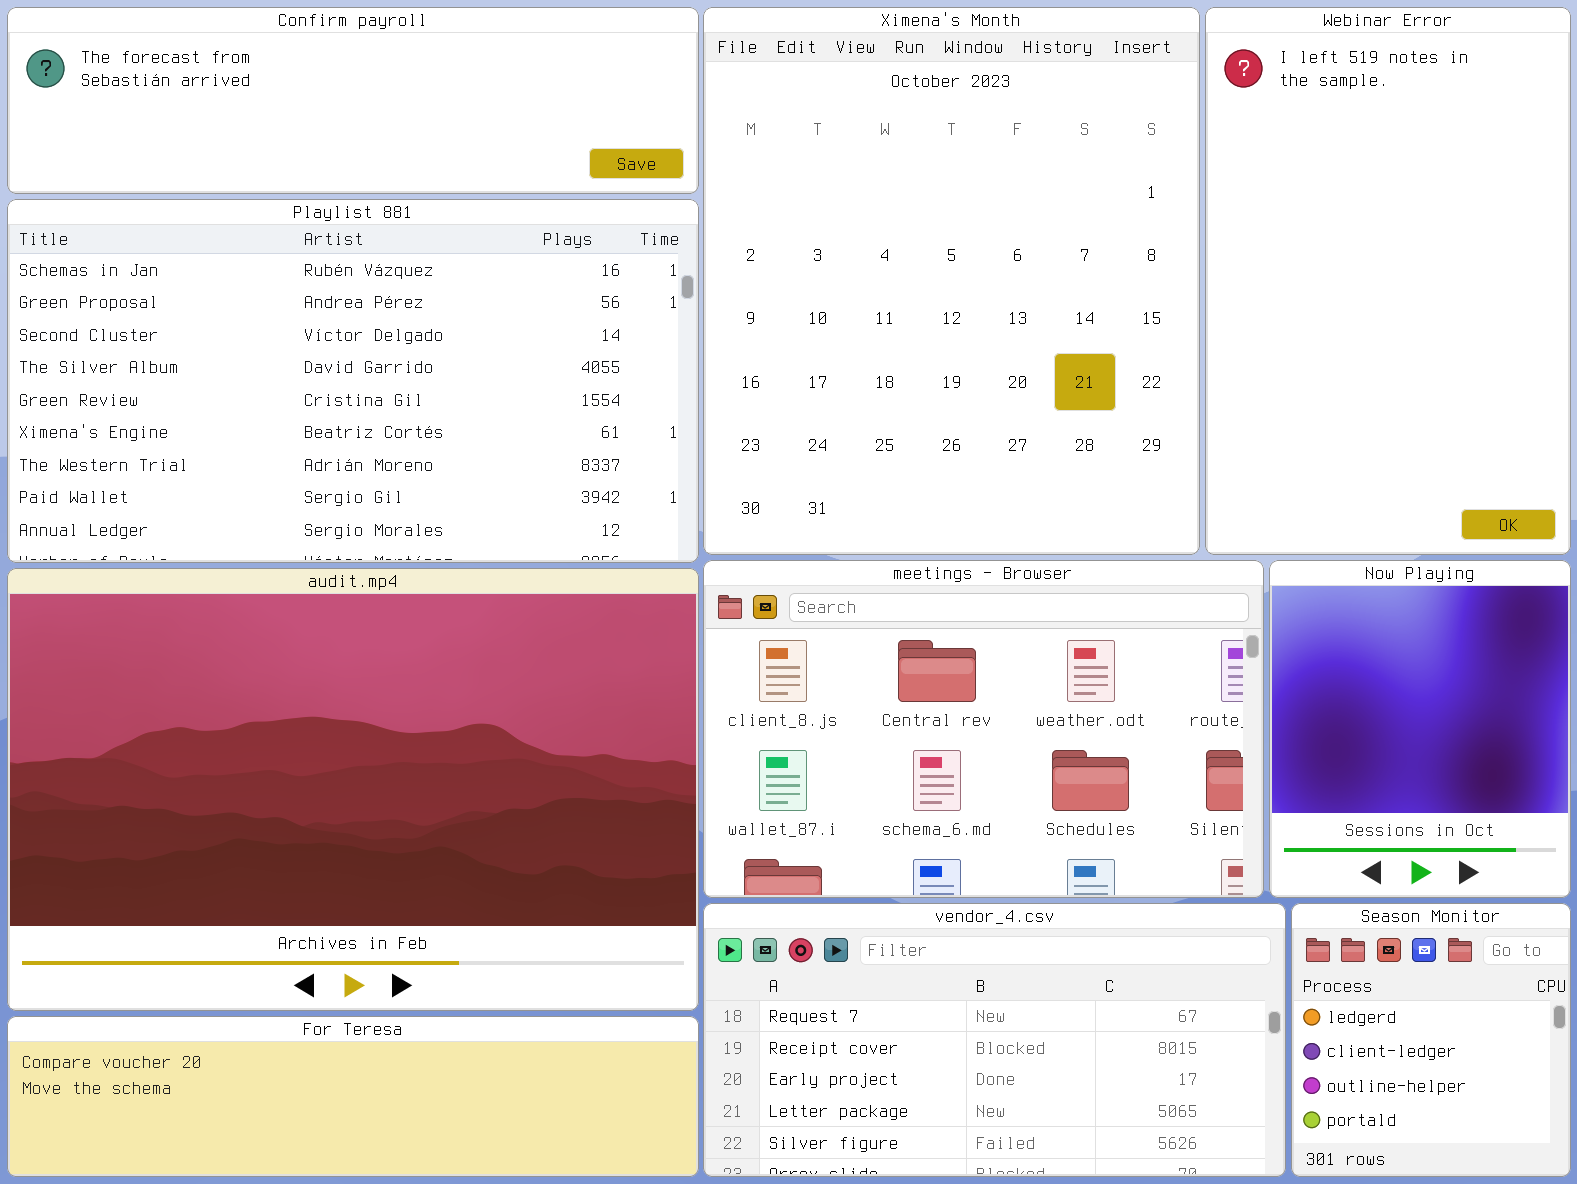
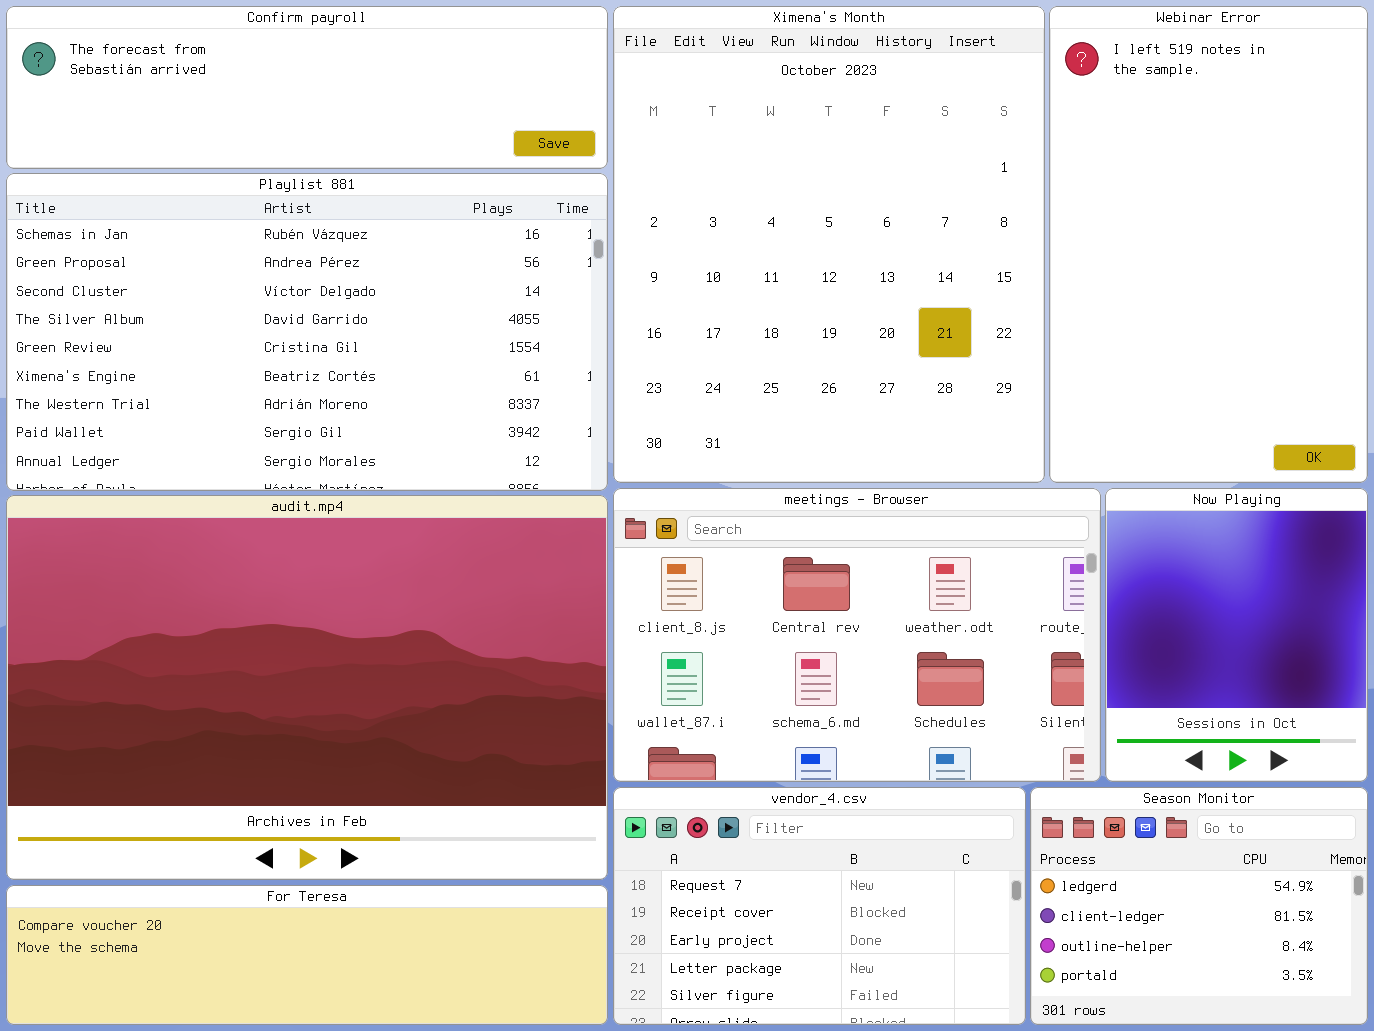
vendor_4.csv: [703,903,1286,1177] -> [613,787,1026,1025], resized
Season Monitor: [1291,903,1571,1177] -> [1030,787,1368,1025], resized

